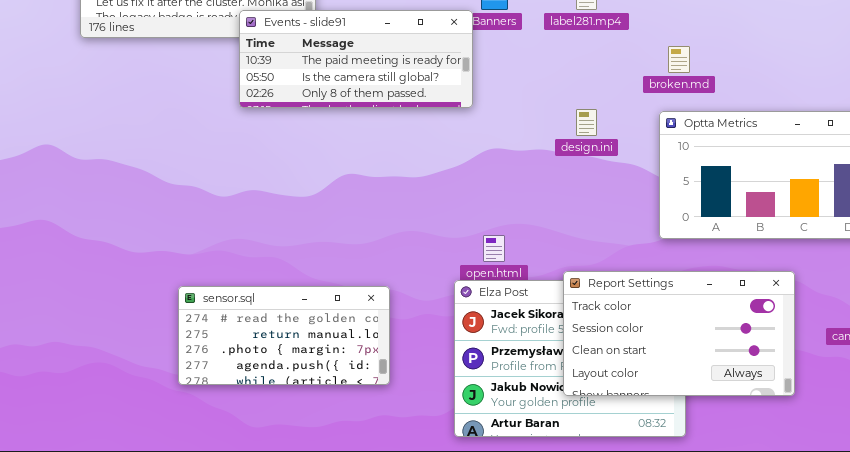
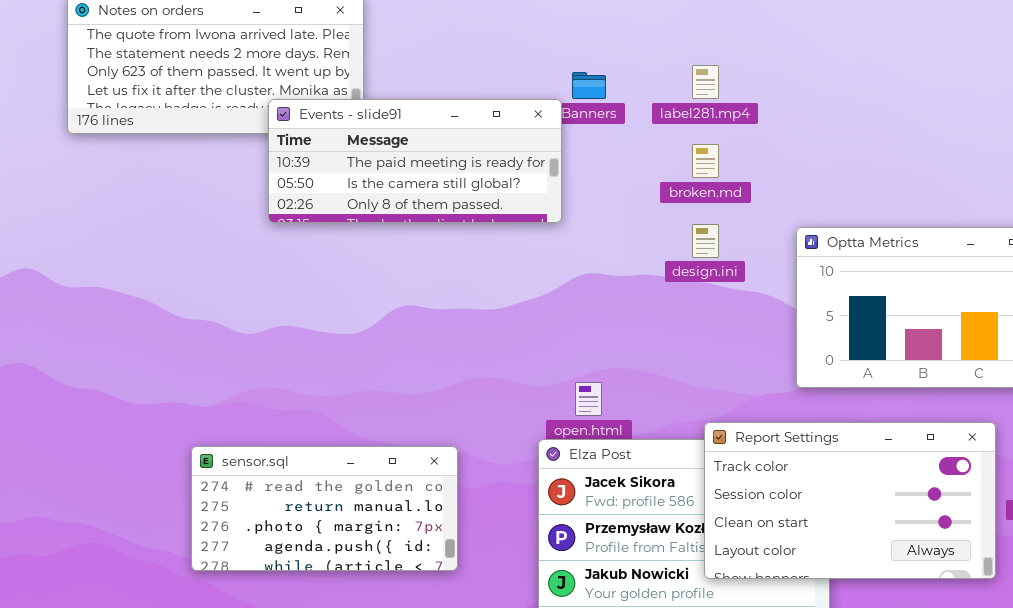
broken.md: [668,46,690,73] -> [692,144,719,178], moved
Report Settings: [563,271,795,396] -> [704,422,996,579], moved

